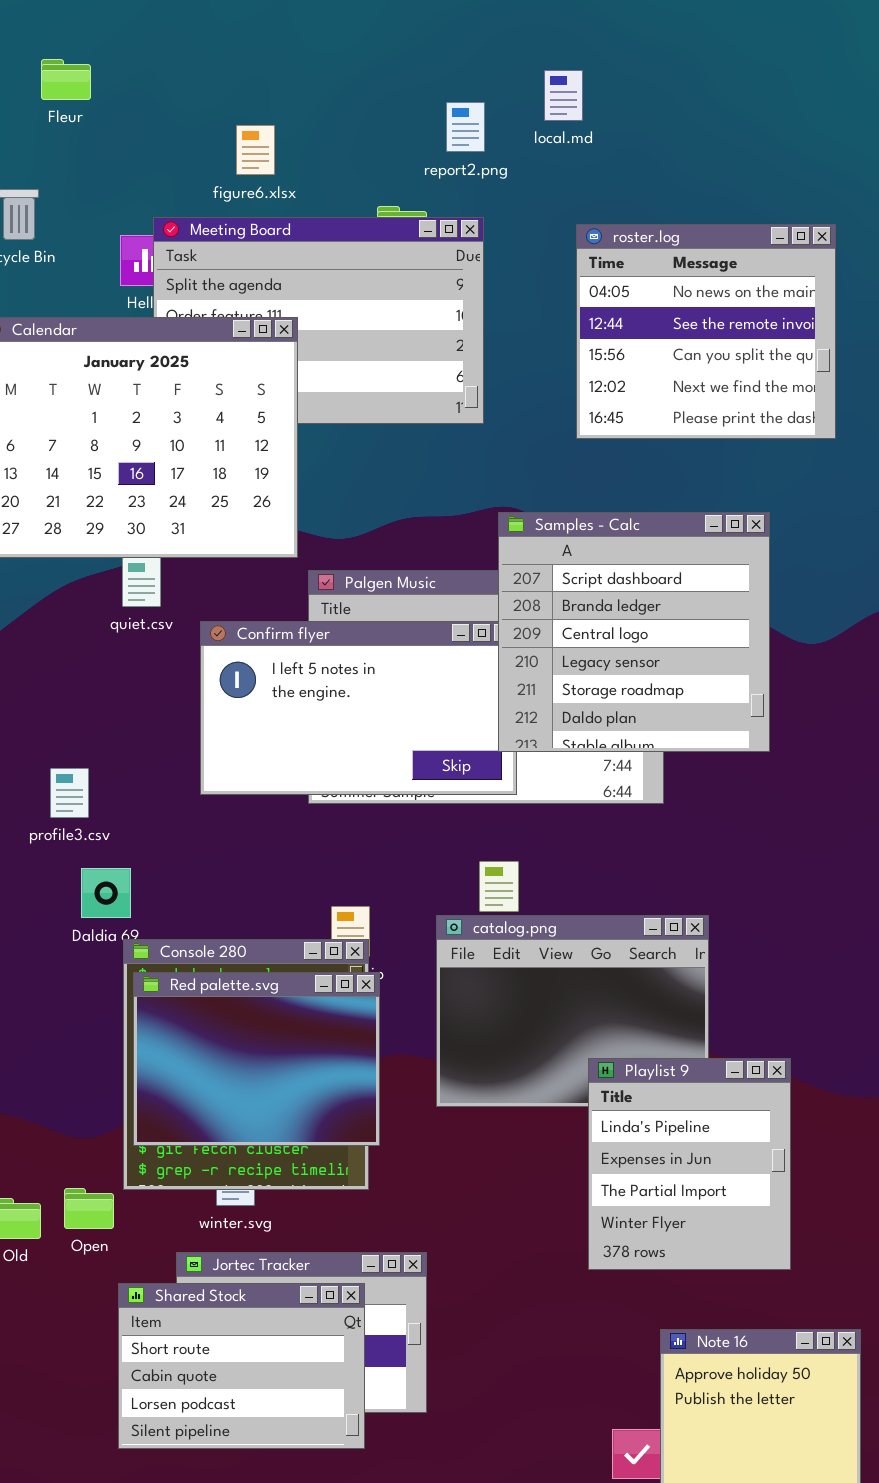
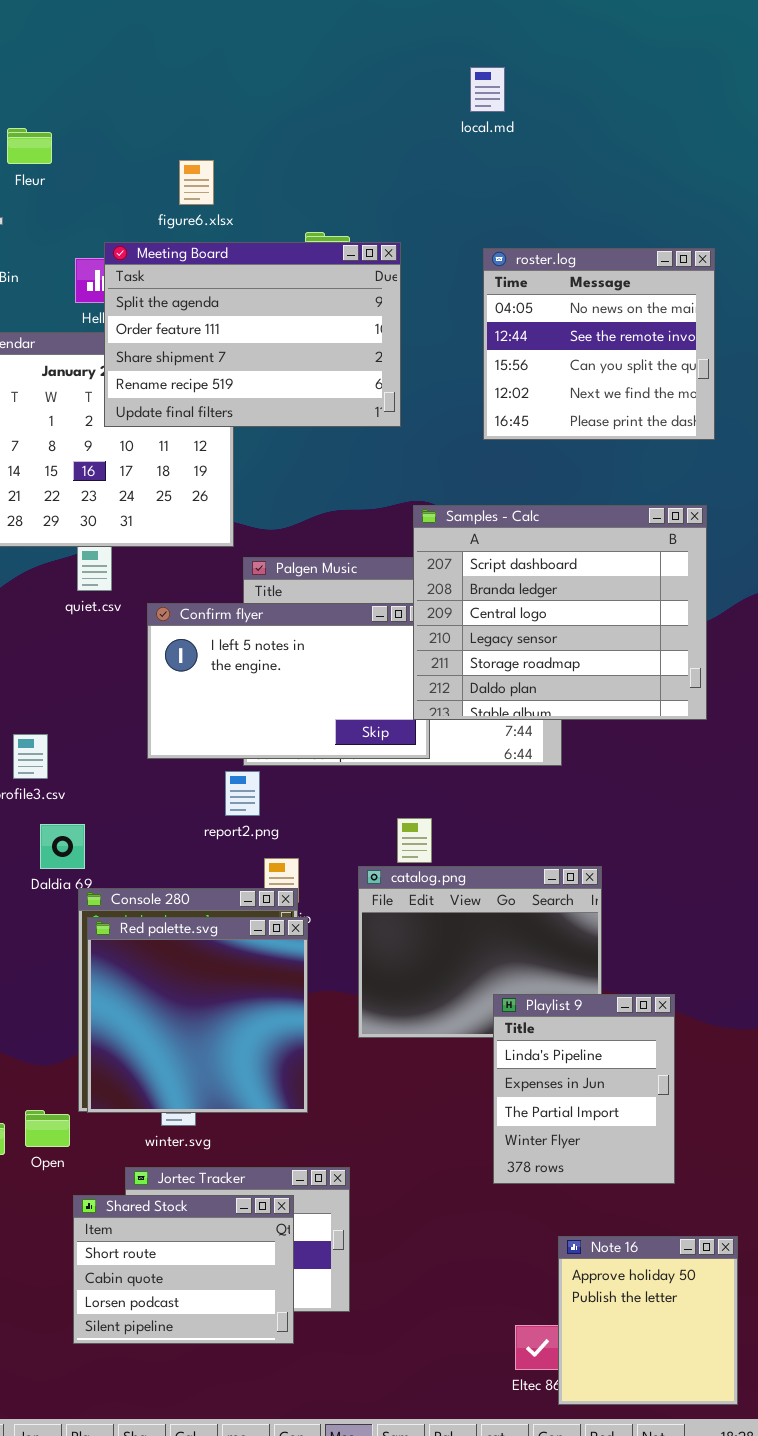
Fleur: [41,59,91,100] -> [7,128,52,164], moved
local.md: [544,70,583,121] -> [470,67,505,112], moved
report2.png: [446,102,485,152] -> [225,771,260,816], moved
Meeting Board: [153,217,484,424] -> [104,242,401,427], raised
Samples - Calc: [498,512,770,752] -> [413,505,707,720], resized
Red palette.svg: [133,972,380,1146] -> [87,917,308,1113], resized

